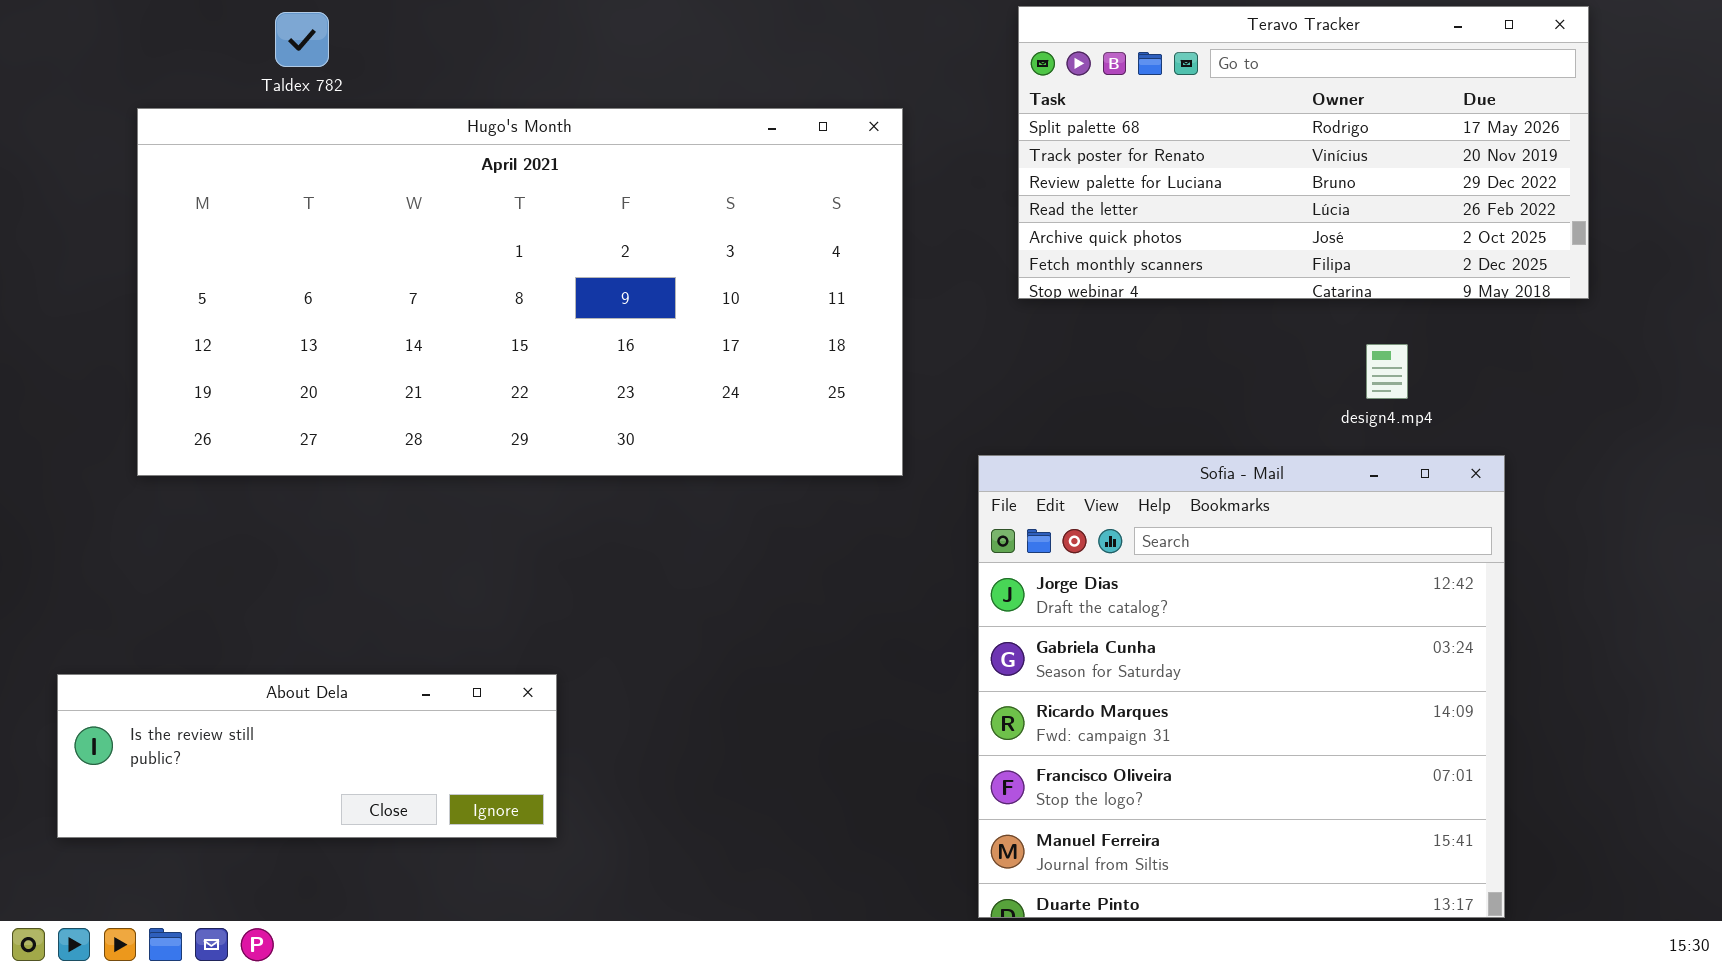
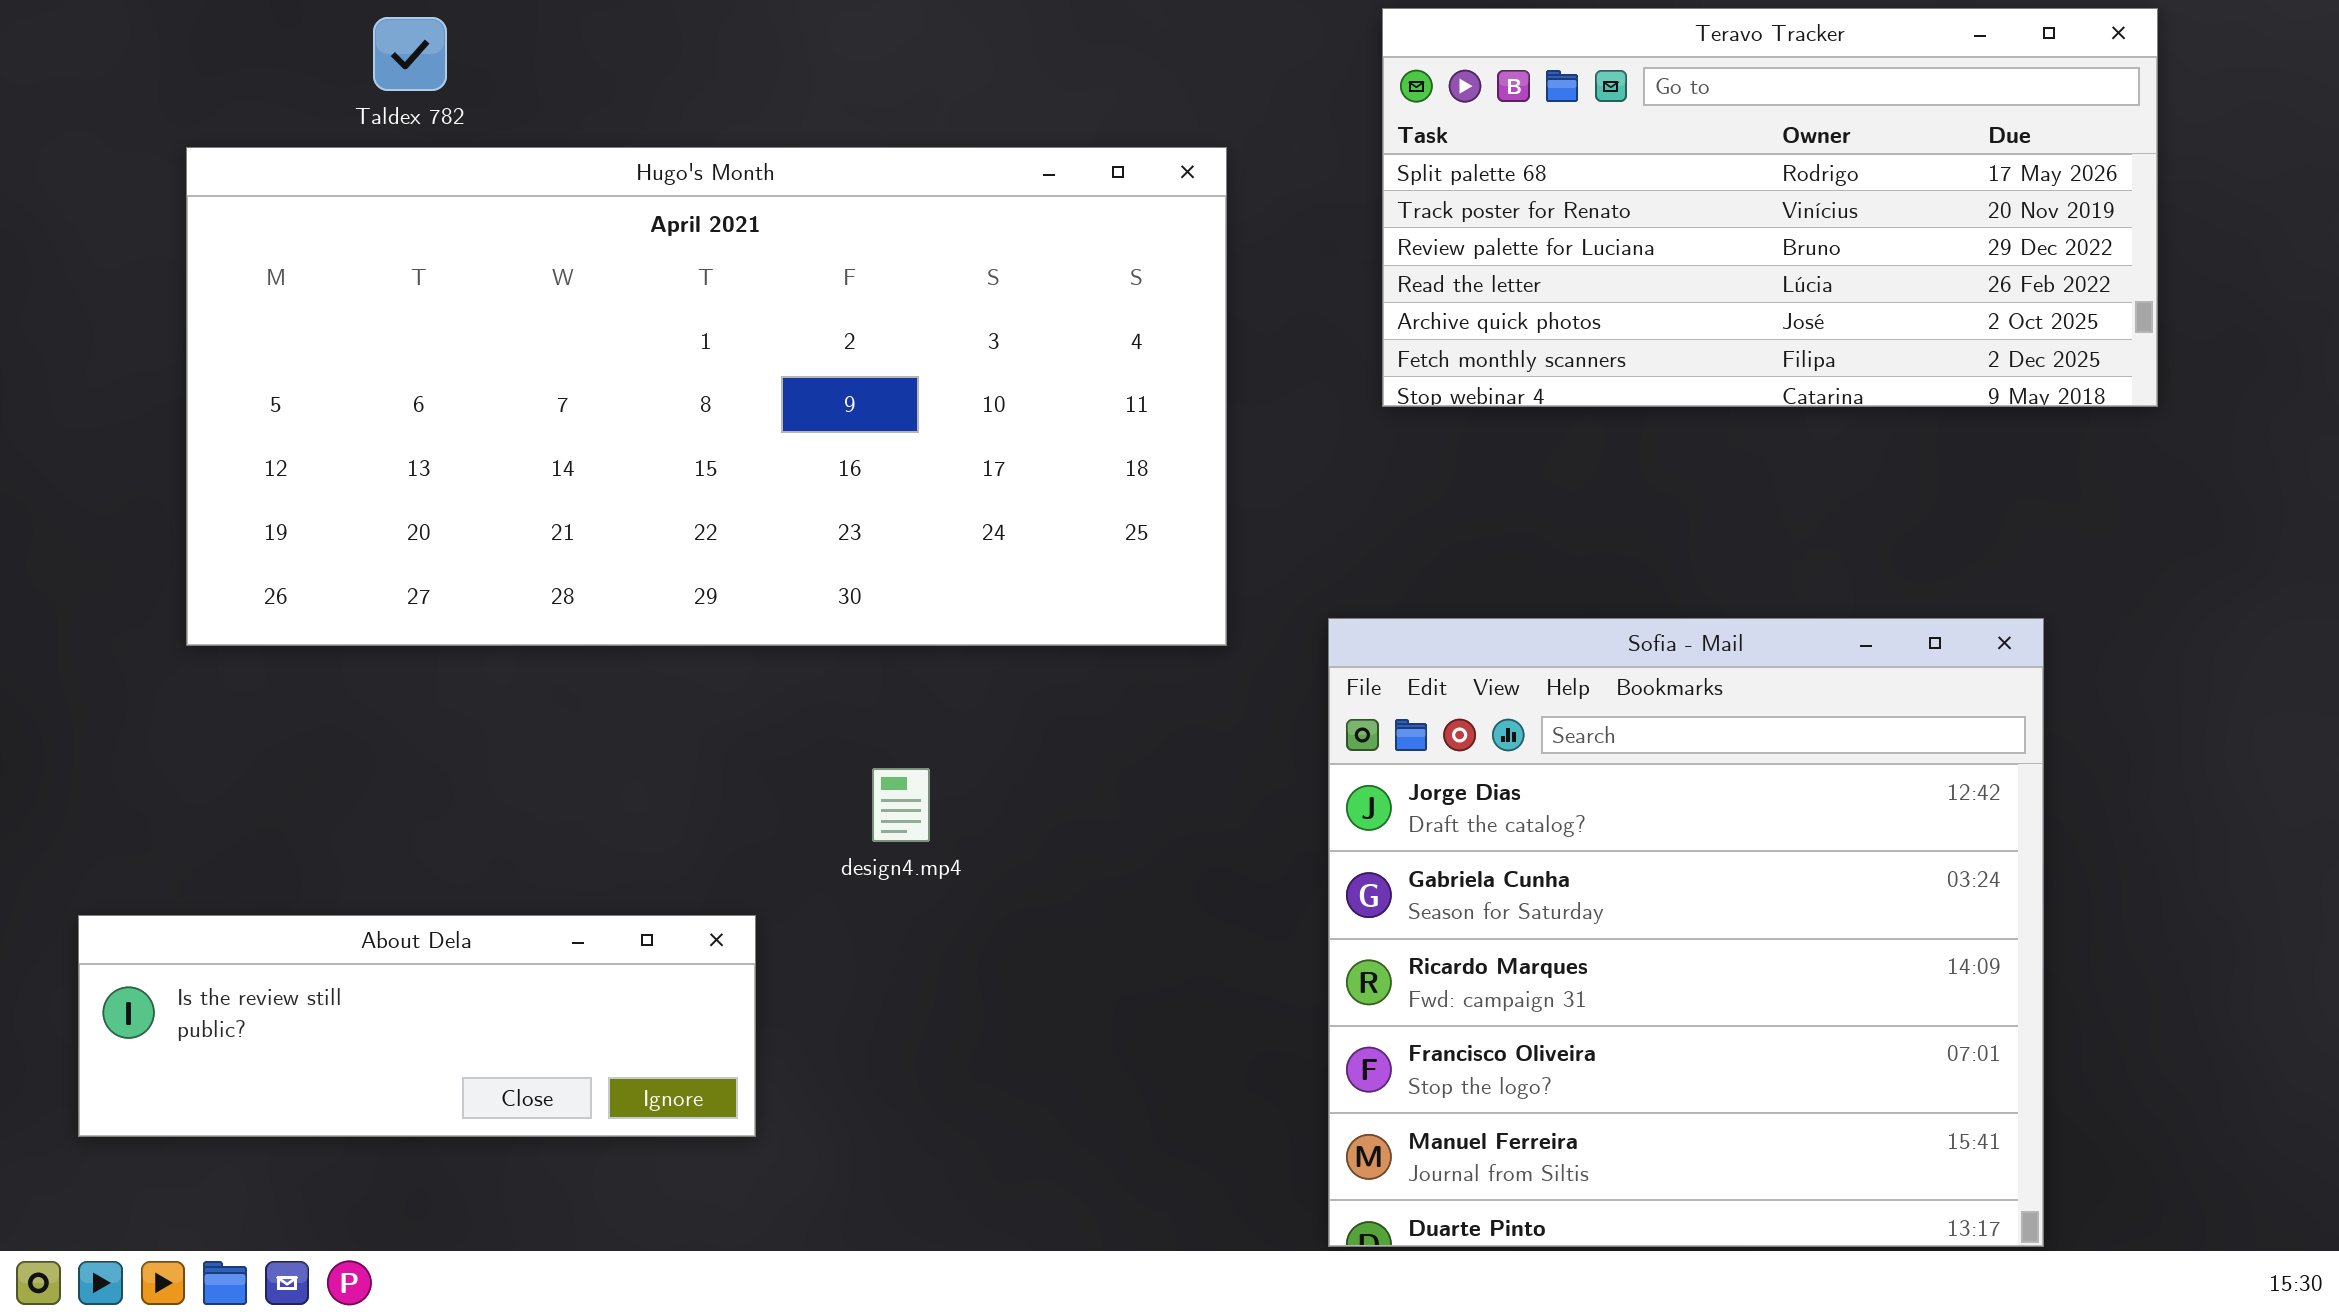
design4.mp4: [1366,344,1408,399] -> [872,768,930,842], moved

